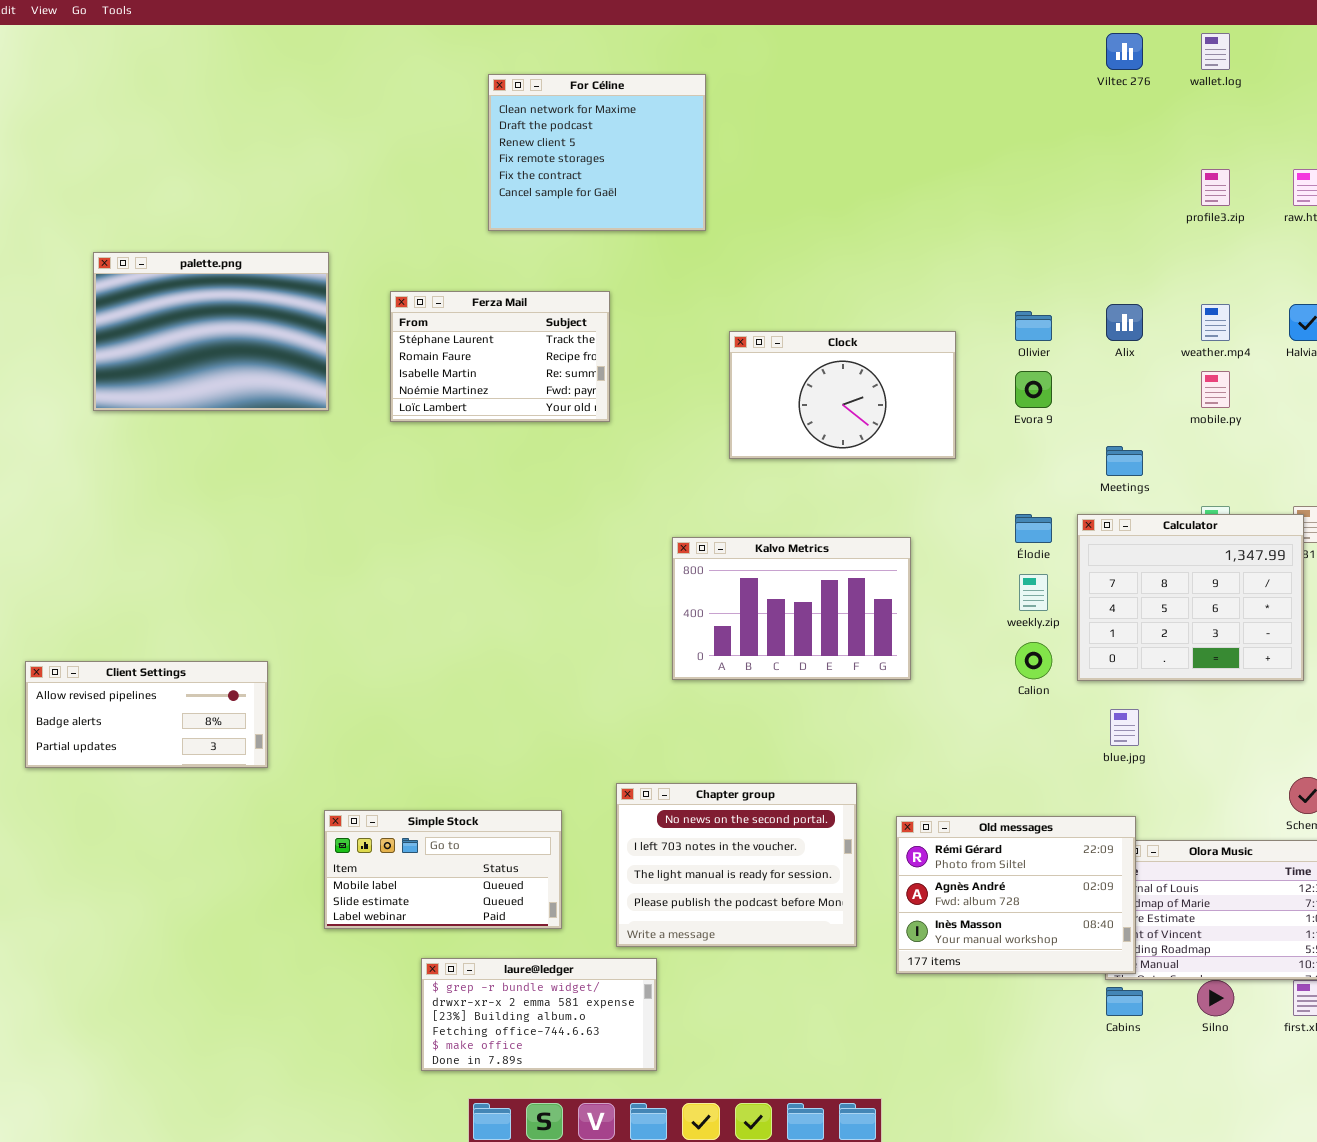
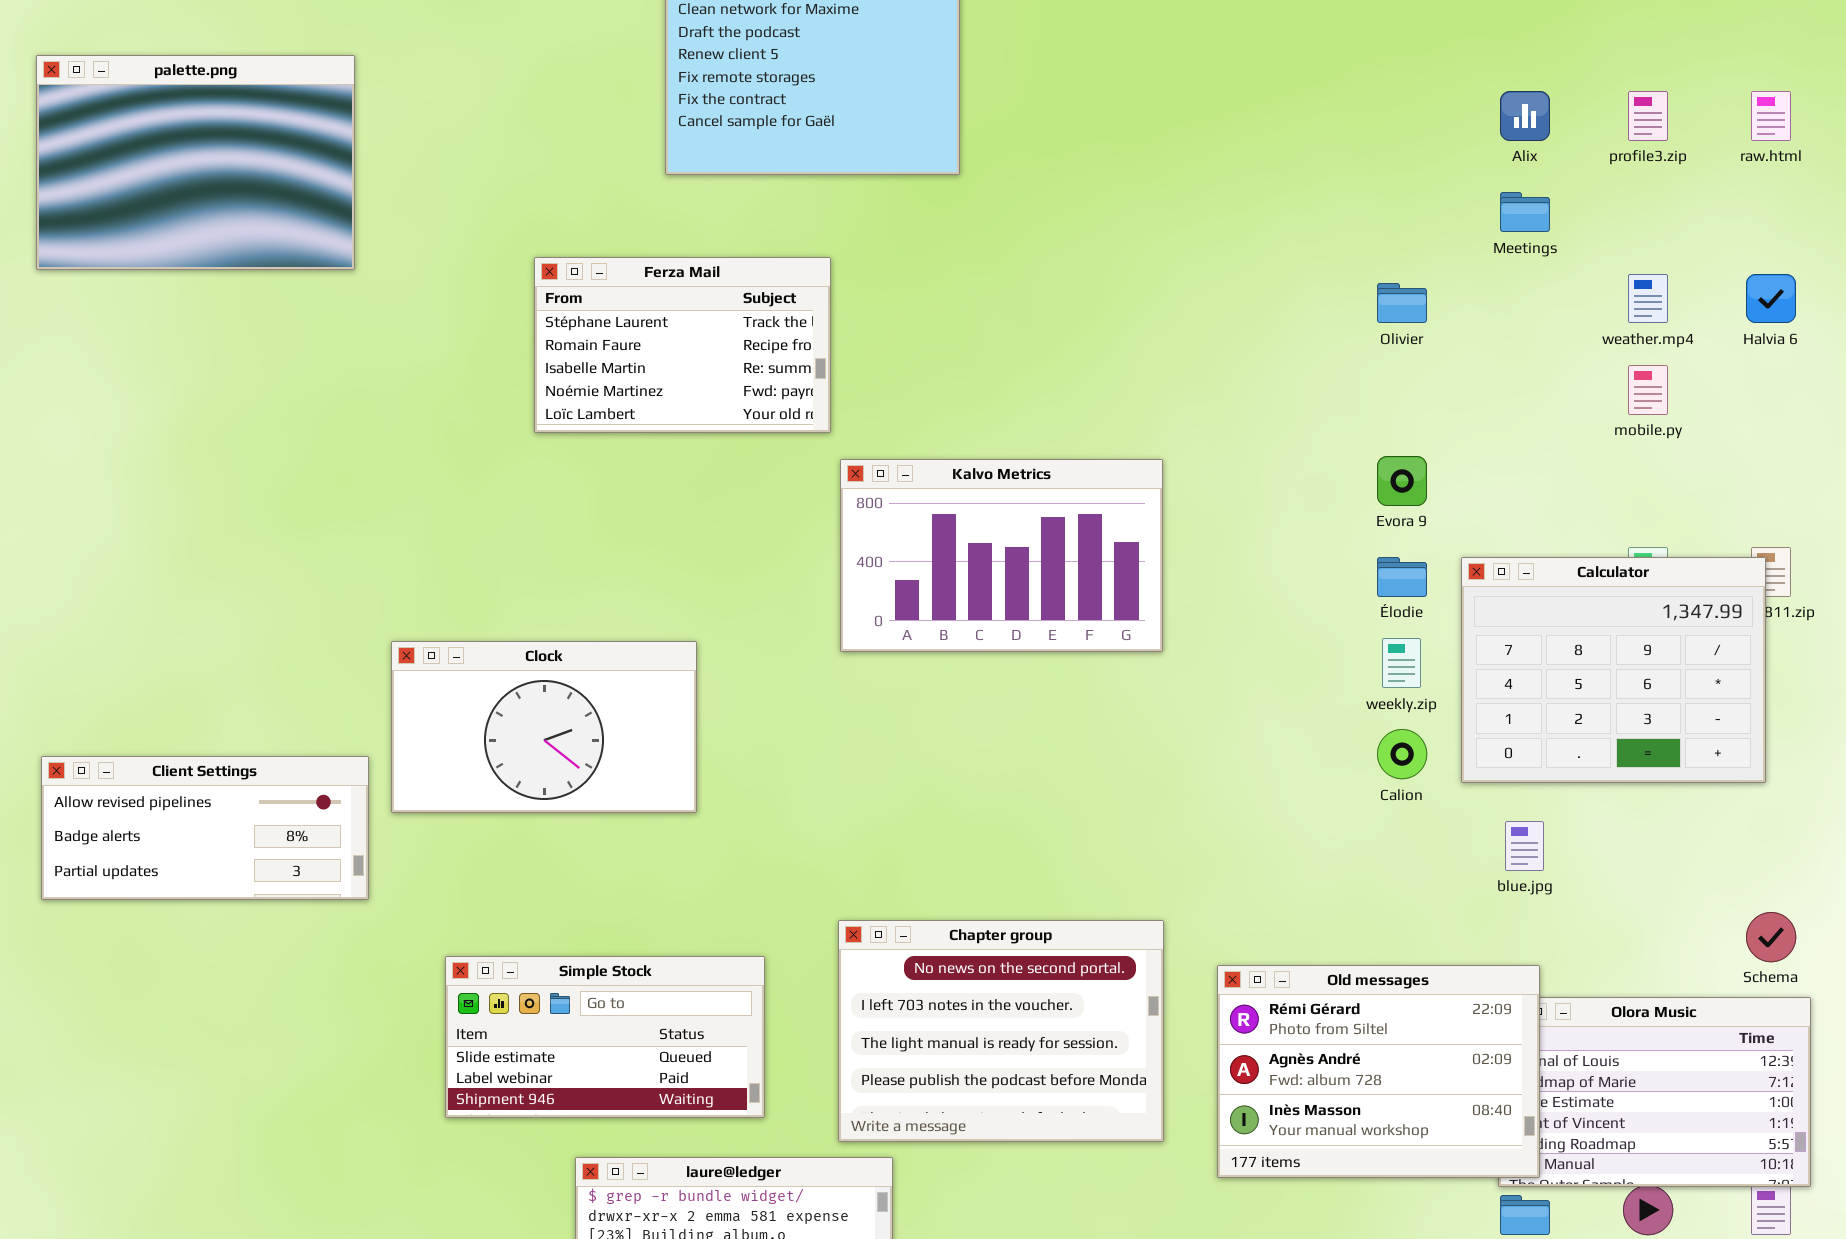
palette.png: [93,252,329,411] -> [36,55,355,270], moved
Alix: [1106,304,1143,341] -> [1500,91,1550,141], moved
Clock: [729,331,956,459] -> [391,641,697,813], moved
Evora 9: [1015,371,1052,408] -> [1377,456,1427,506], moved
Meetings: [1106,446,1143,476] -> [1500,192,1550,232], moved
Kalvo Metrics: [672,537,911,680] -> [840,459,1163,652], moved
Simple Stock: [324,810,562,929] -> [445,956,765,1118], scrolled down 1 row

